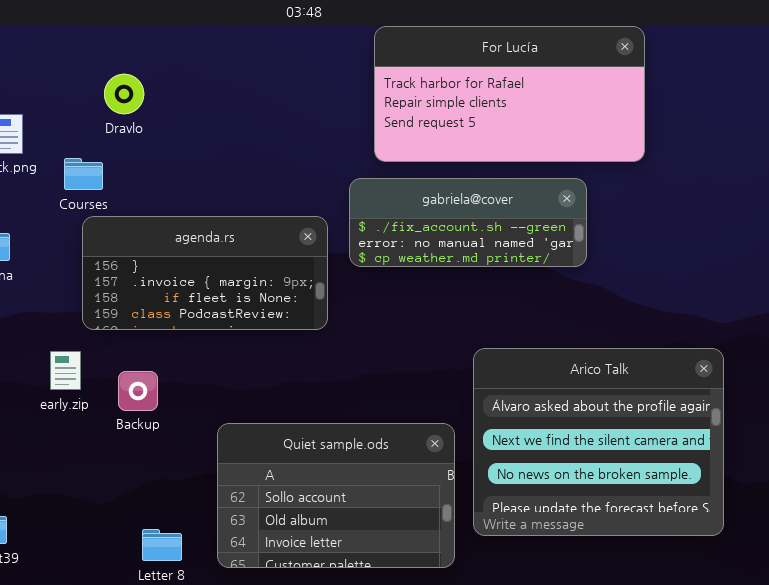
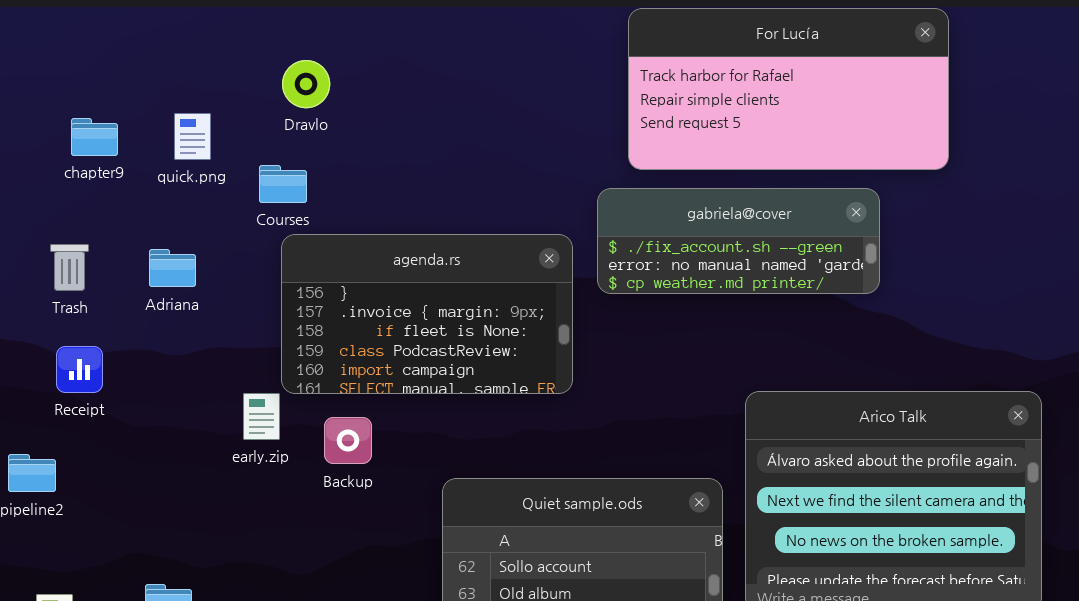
Dravlo: [104,74,144,114] -> [282,60,330,108], moved
agenda.rs: [82,216,328,330] -> [281,234,573,394], resized

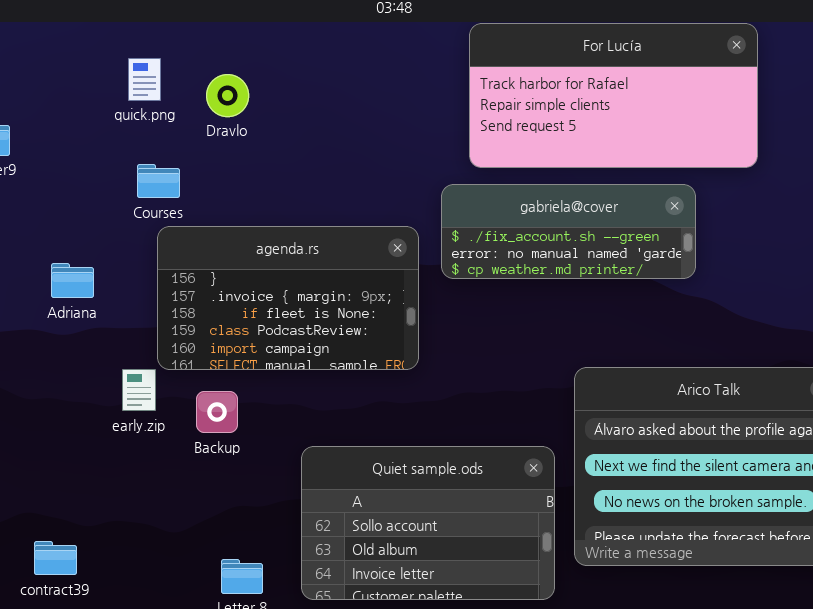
Dravlo: [282,60,330,108] -> [206,74,249,117], moved
quick.png: [174,113,211,160] -> [128,58,161,101], moved
Adriana: [149,249,196,287] -> [51,263,94,298], moved

